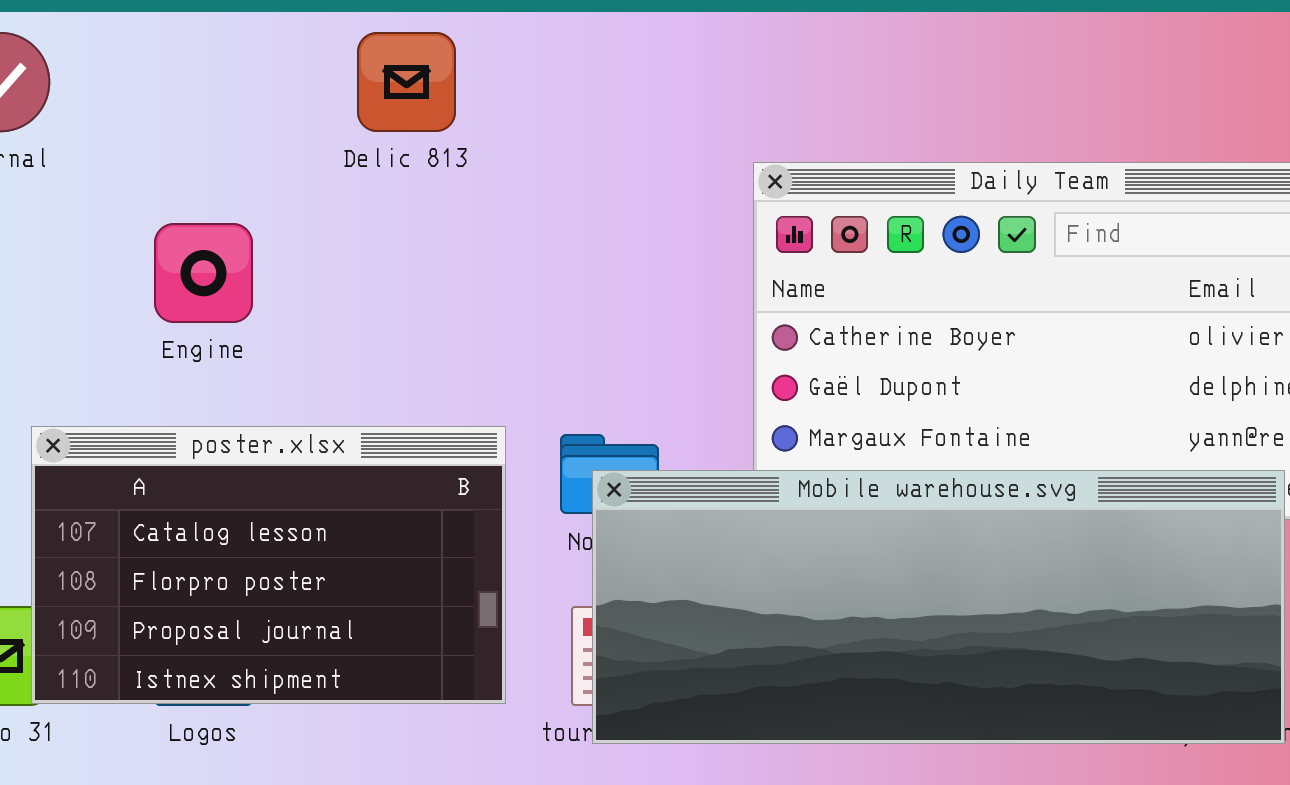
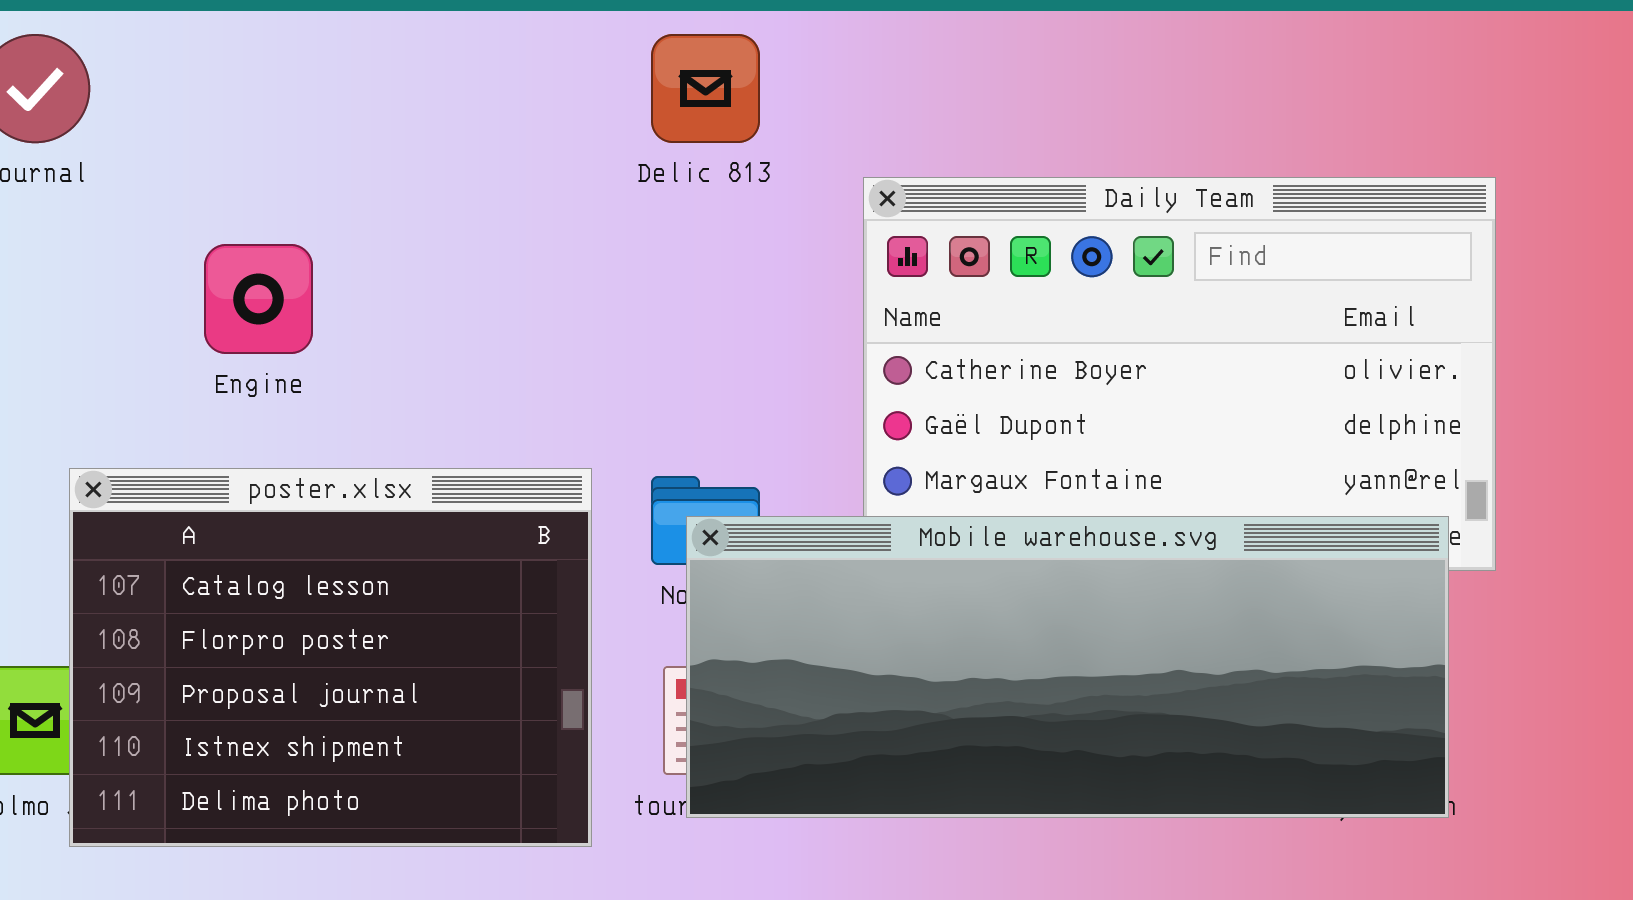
Delic 813: [357,32,456,132] -> [651,34,760,143], moved
poster.xlsx: [31,426,506,704] -> [69,468,592,847], resized

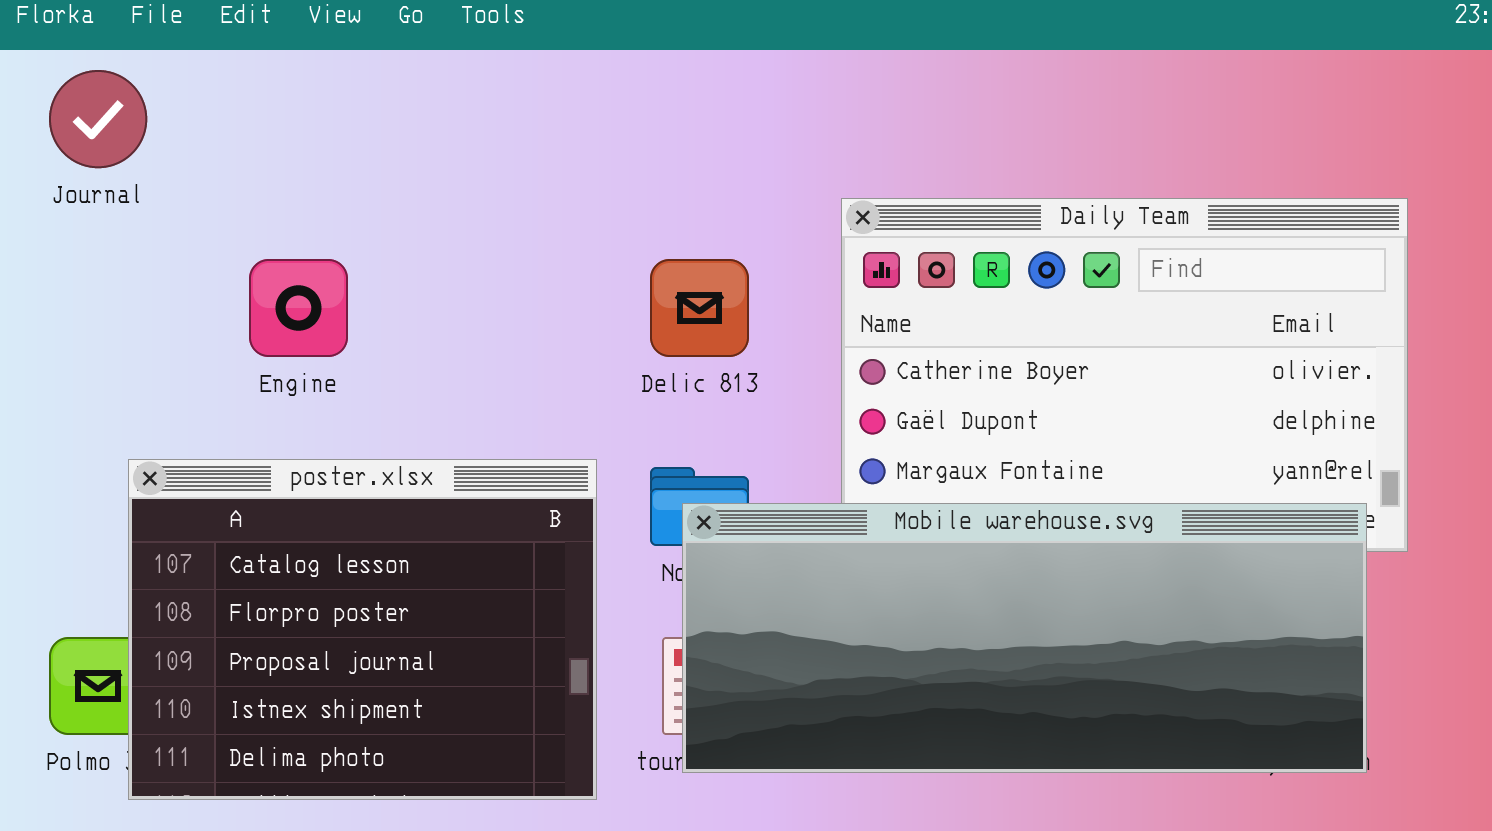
Delic 813: [651,34,760,143] -> [650,259,749,357], moved

